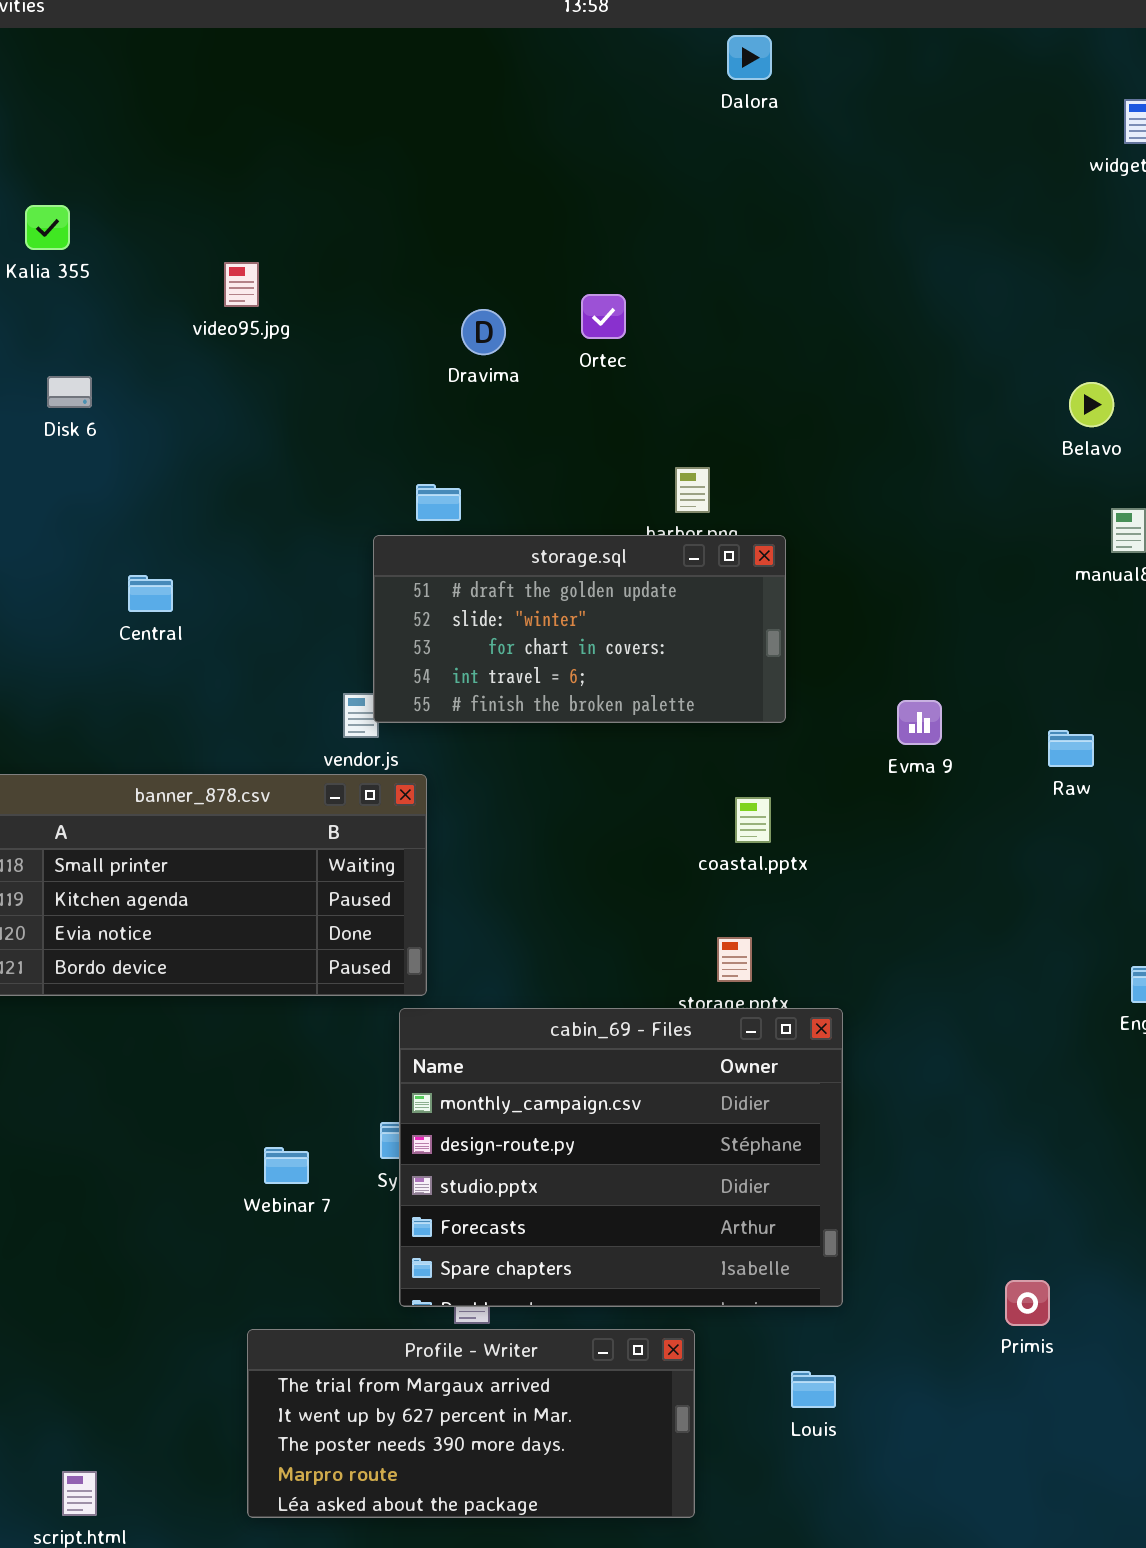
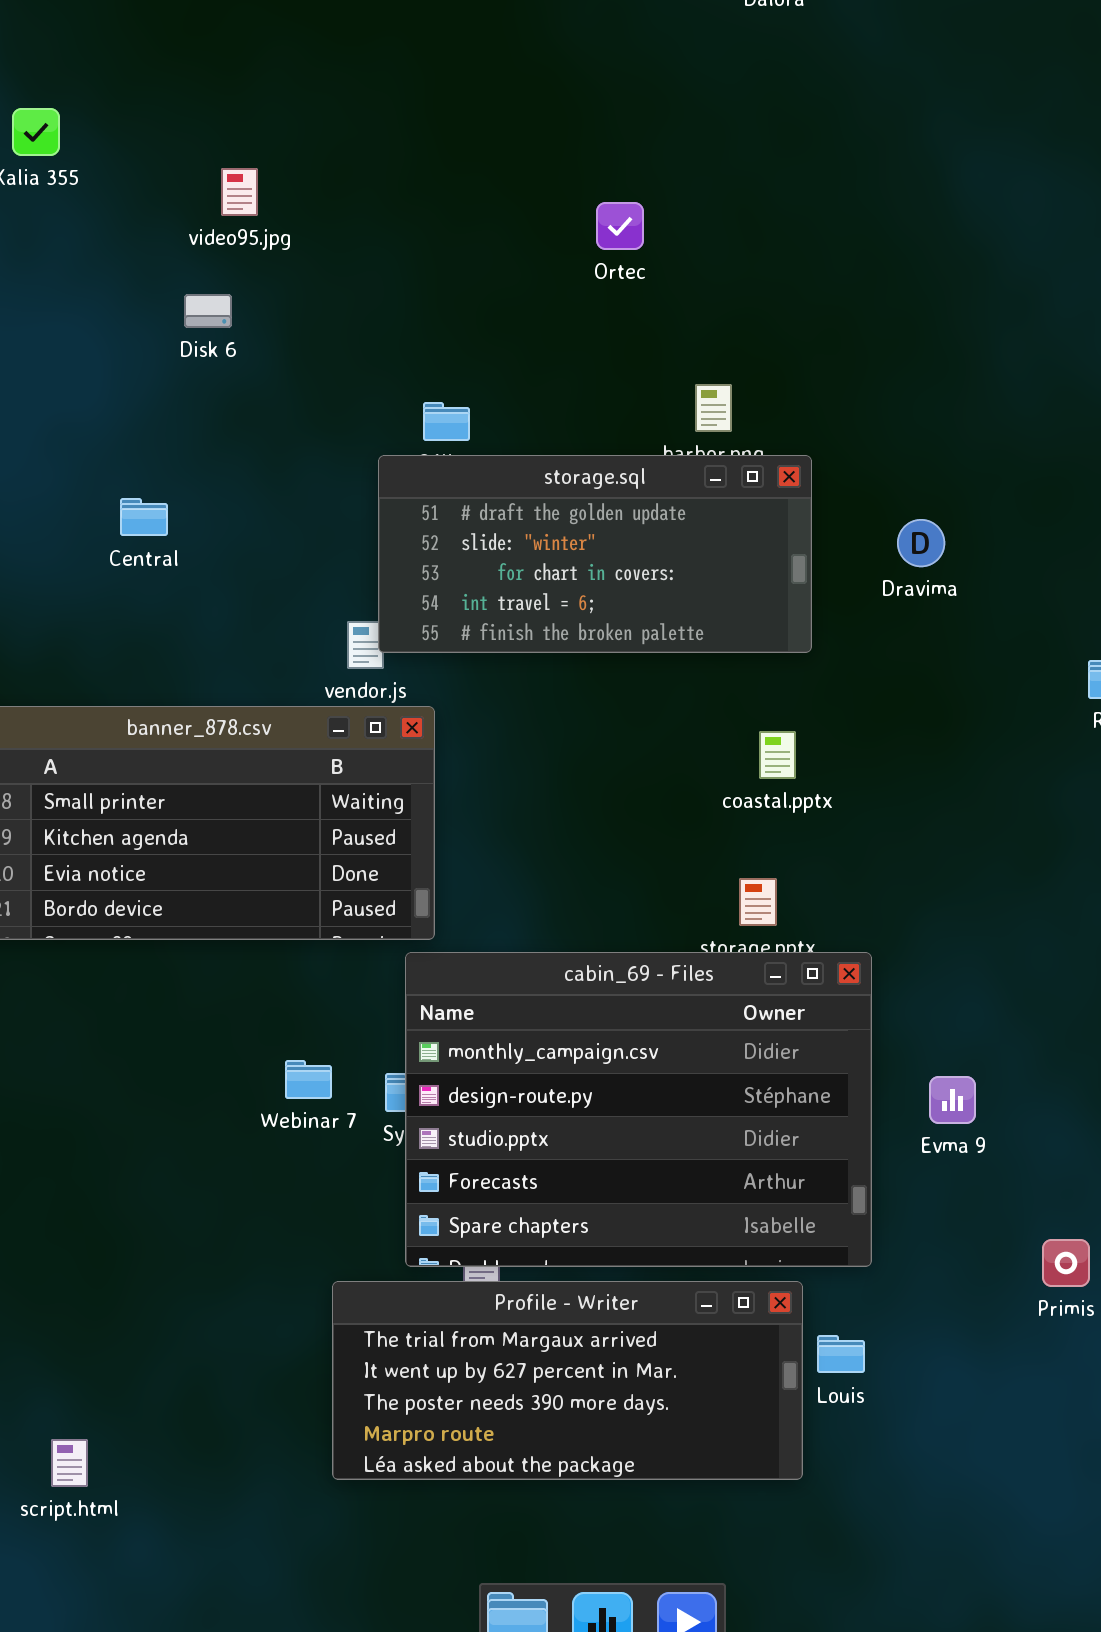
Dravima: [461,309,506,355] -> [897,519,945,567], moved
Disk 6: [47,376,92,408] -> [184,294,232,328], moved
Evma 9: [897,700,942,745] -> [929,1076,976,1124], moved
Webinar 7: [264,1147,309,1184] -> [285,1060,332,1099], moved
Profile - Writer: [247,1329,695,1518] -> [332,1281,803,1480], moved

